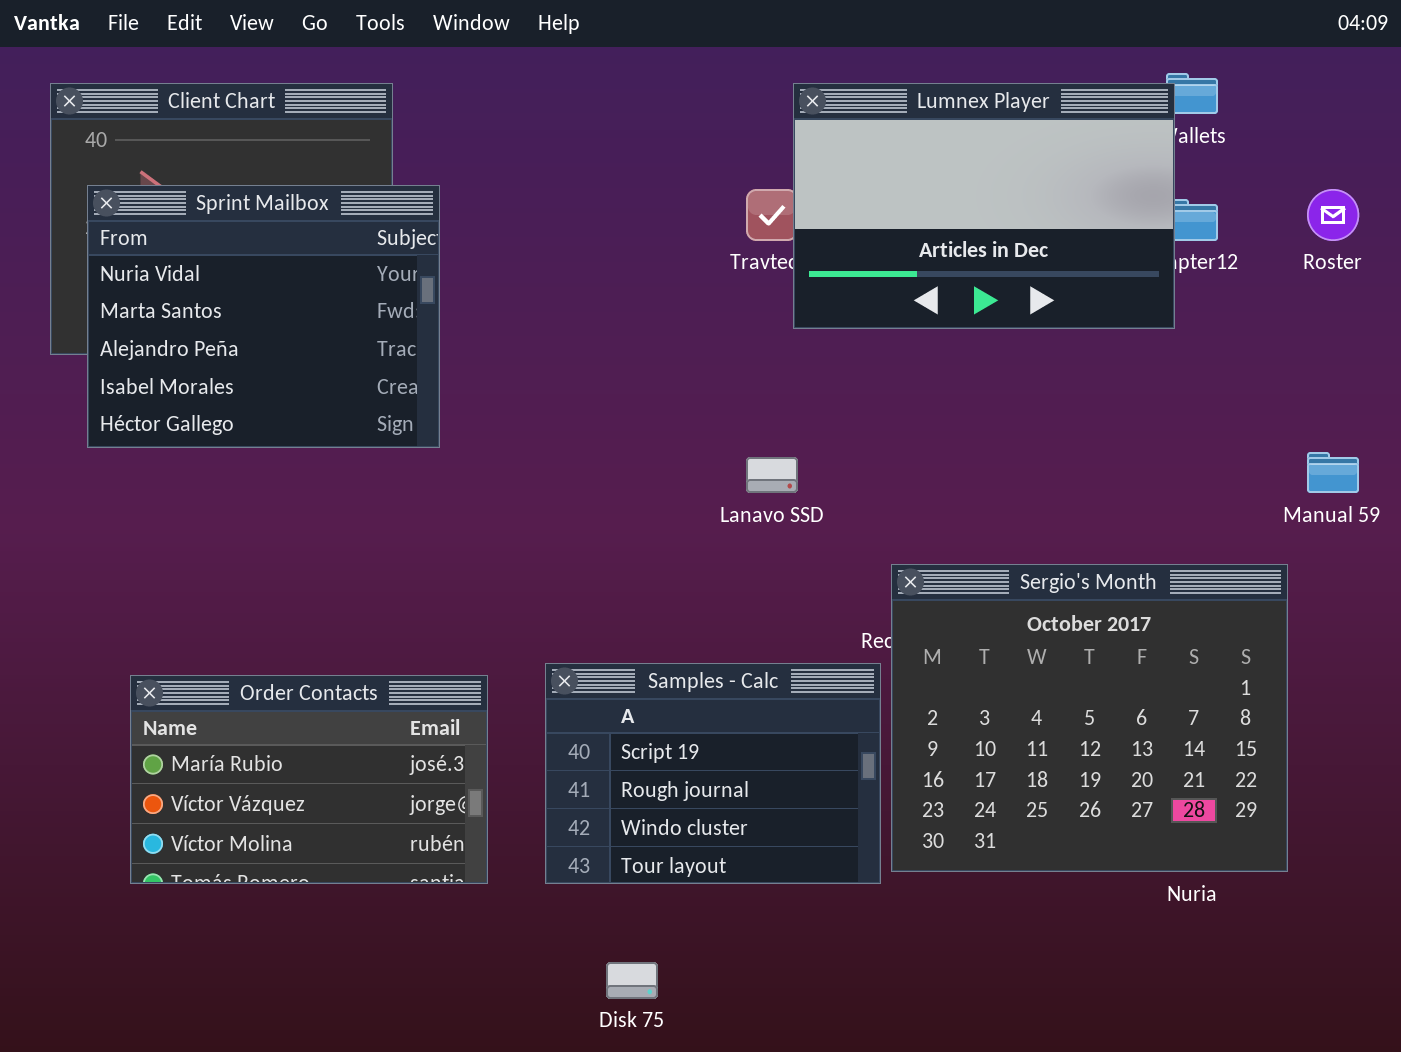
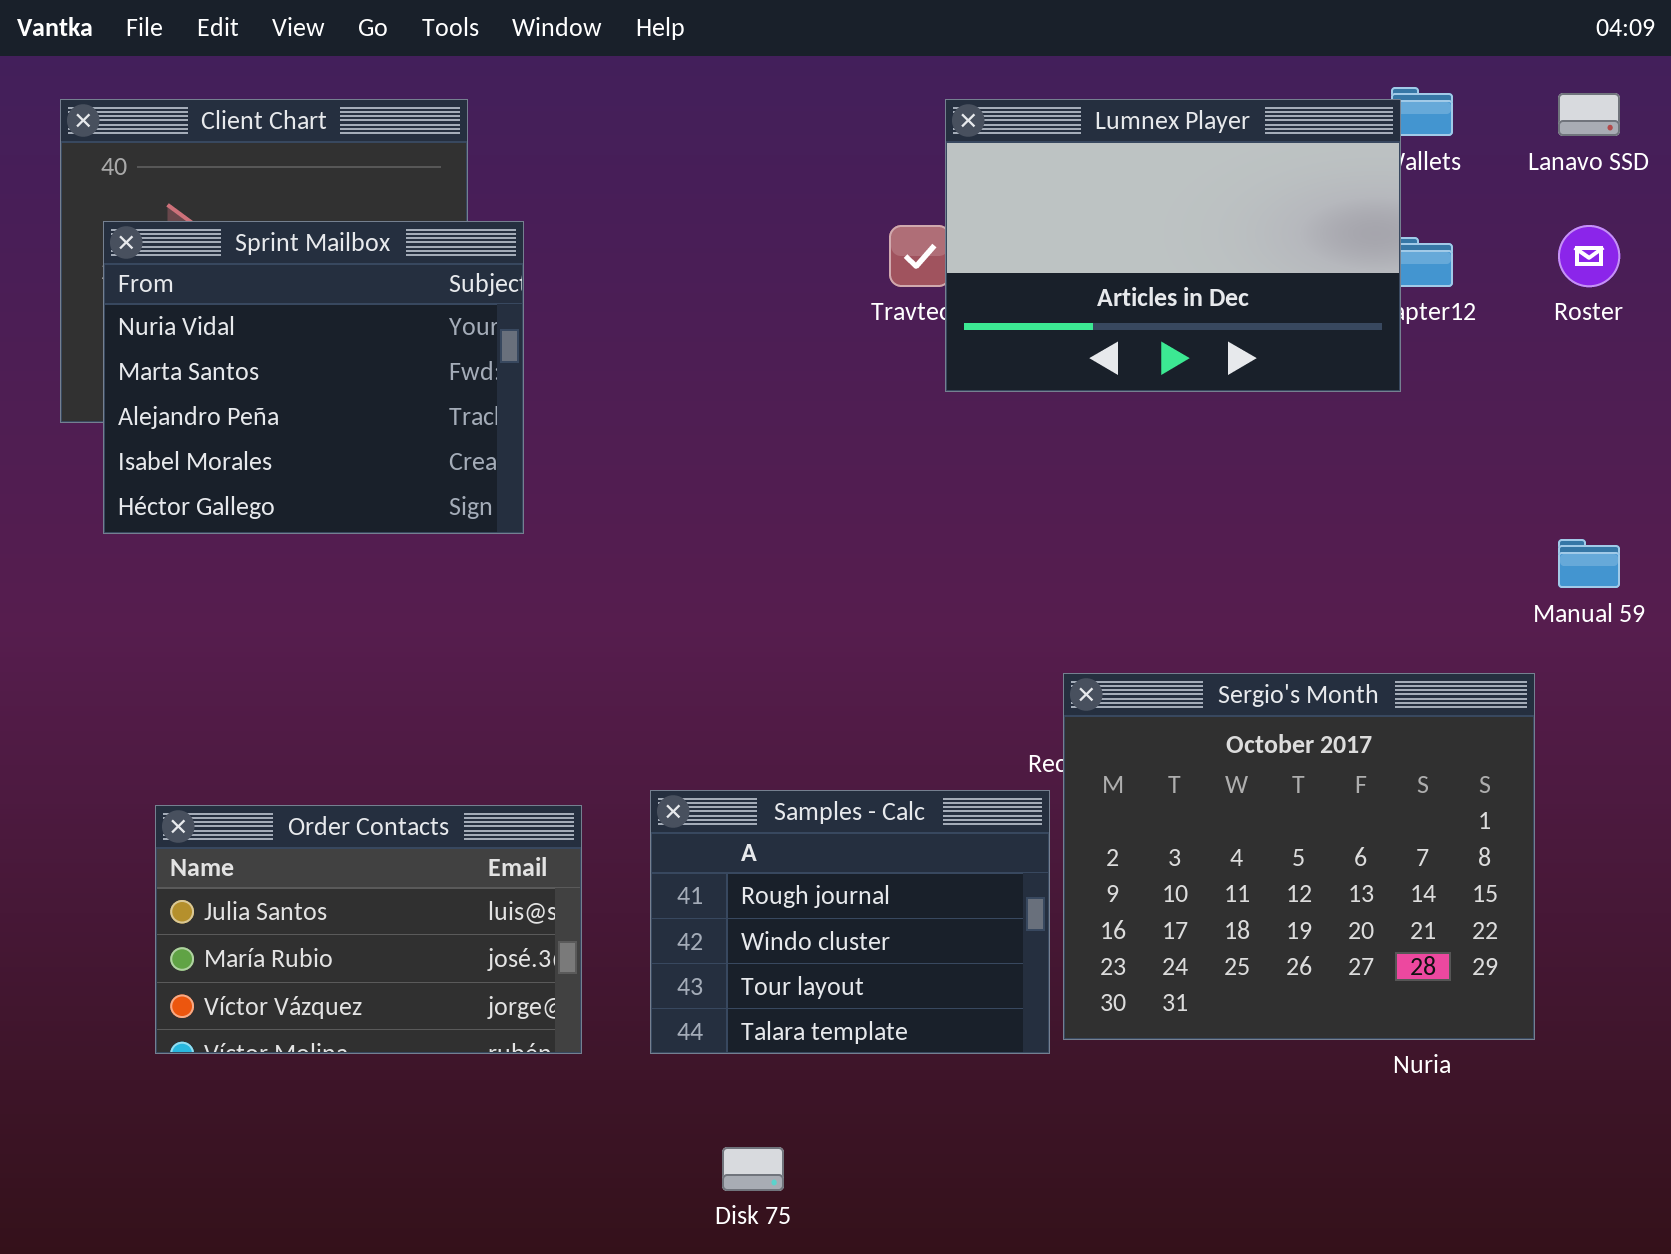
Lanavo SSD: [746,457,798,493] -> [1558,93,1620,136], moved
Samples - Calc: [545,663,881,884] -> [650,790,1050,1054], scrolled down 1 row
Order Contacts: [130,675,488,884] -> [155,805,582,1054], scrolled up 1 row

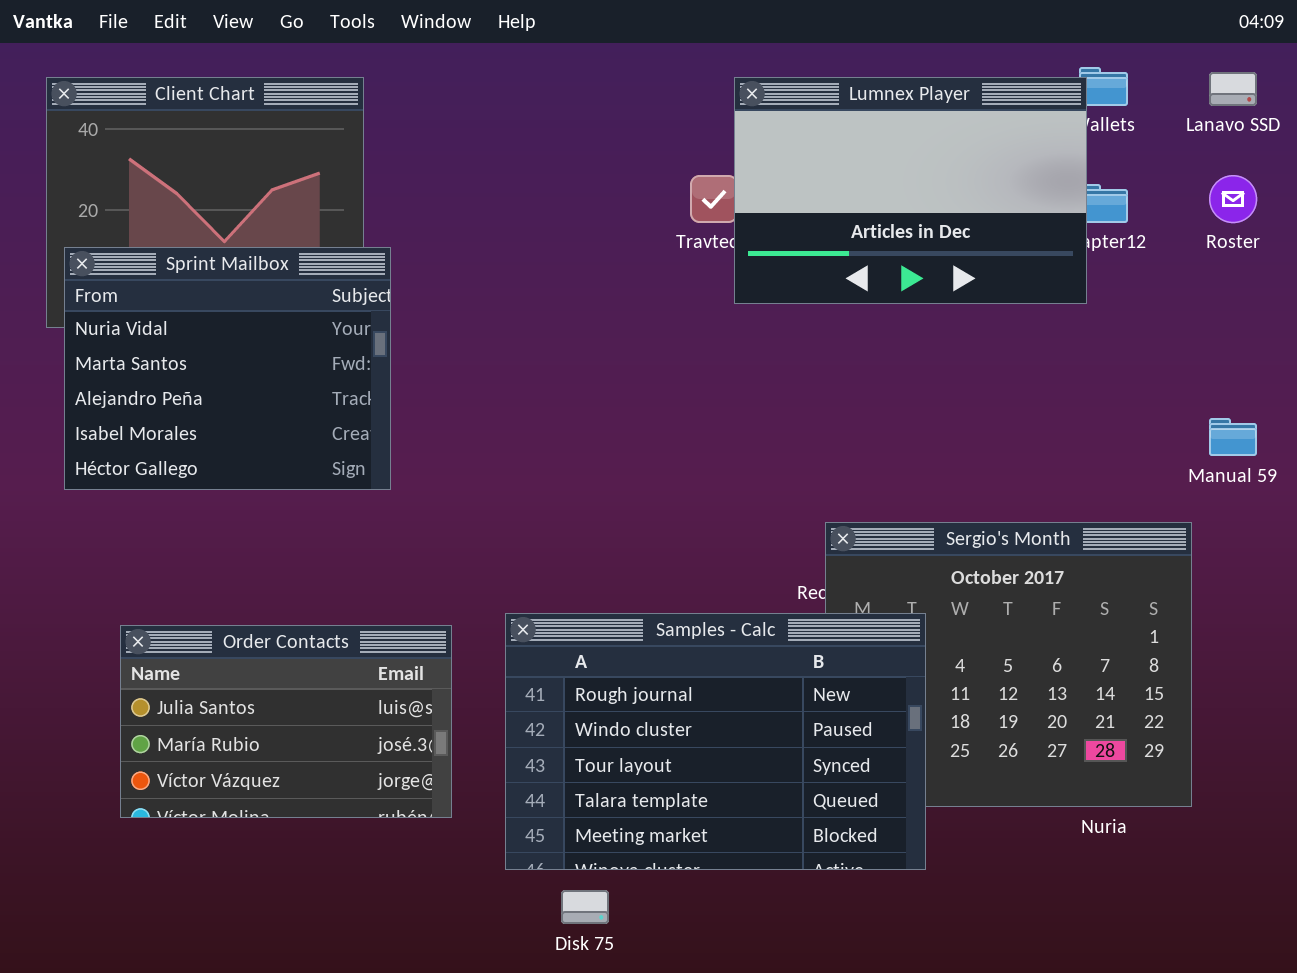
Sprint Mailbox: [103,221,524,534] -> [64,247,391,490], moved
Samples - Calc: [650,790,1050,1054] -> [505,613,926,870], resized

